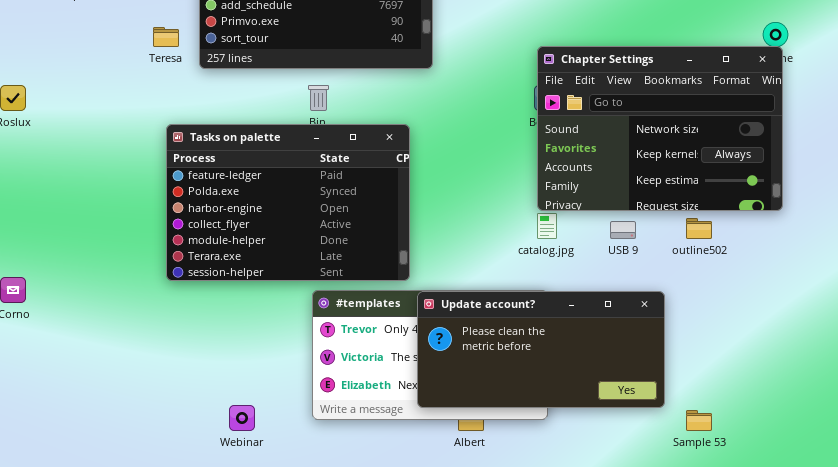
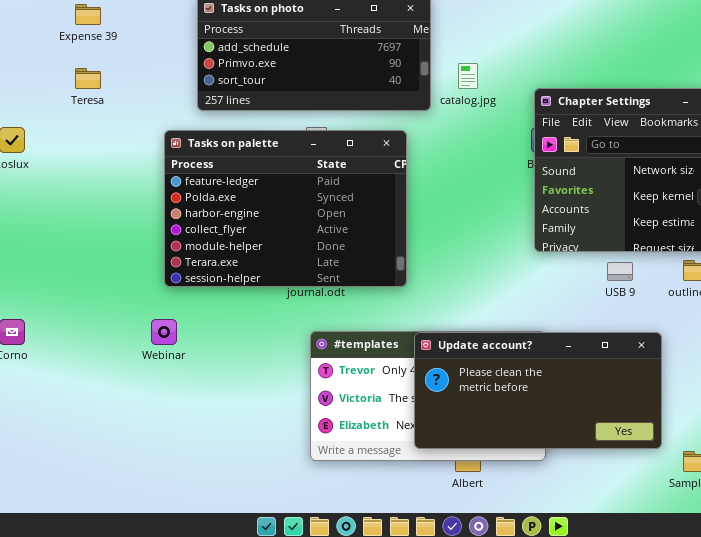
Teresa: [153,27,179,47] -> [75,68,101,89], moved
Tasks on palette: [166,124,410,281] -> [164,130,407,287], moved
catalog.jpg: [537,213,557,239] -> [458,63,478,89], moved
Webinar: [229,405,255,431] -> [151,319,177,345], moved

